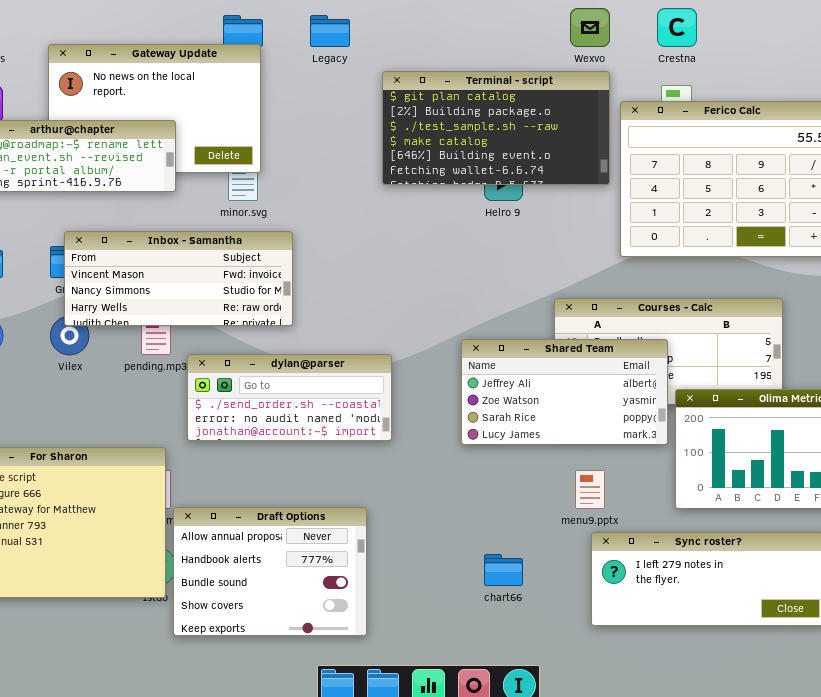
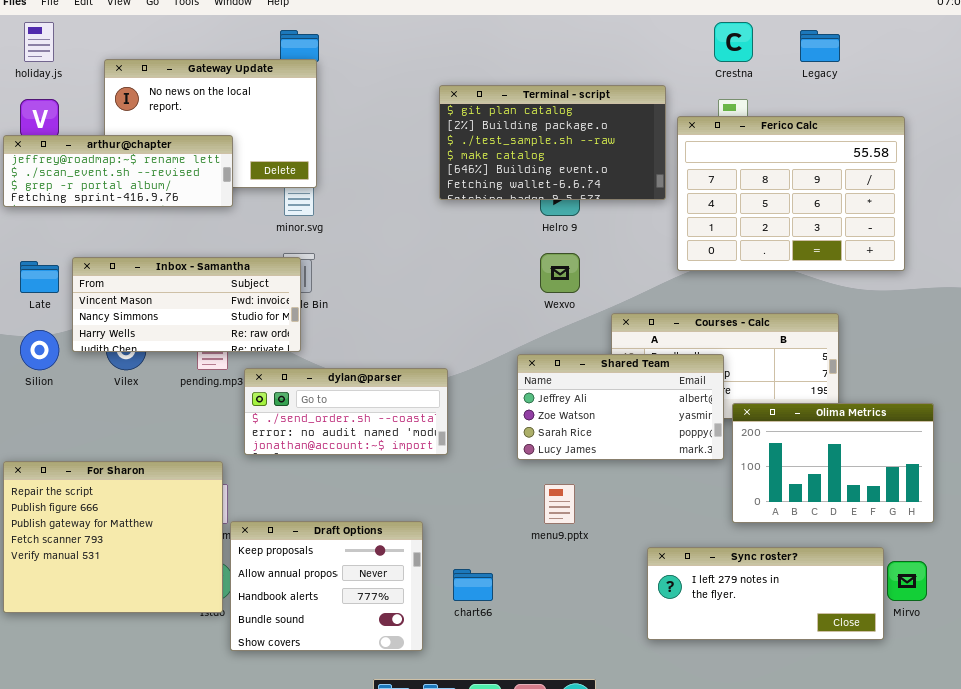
Wexvo: [570,8,610,47] -> [540,253,580,293], moved
Legacy: [310,15,350,47] -> [800,30,840,62], moved
Inbox - Samantha: [64,231,293,326] -> [72,257,301,352], moved
menu9.pptx: [575,470,605,509] -> [544,484,575,524], moved
Draft Options: [173,507,367,636] -> [230,521,423,651], scrolled up 1 row
chart66: [484,554,523,586] -> [453,569,493,601], moved

